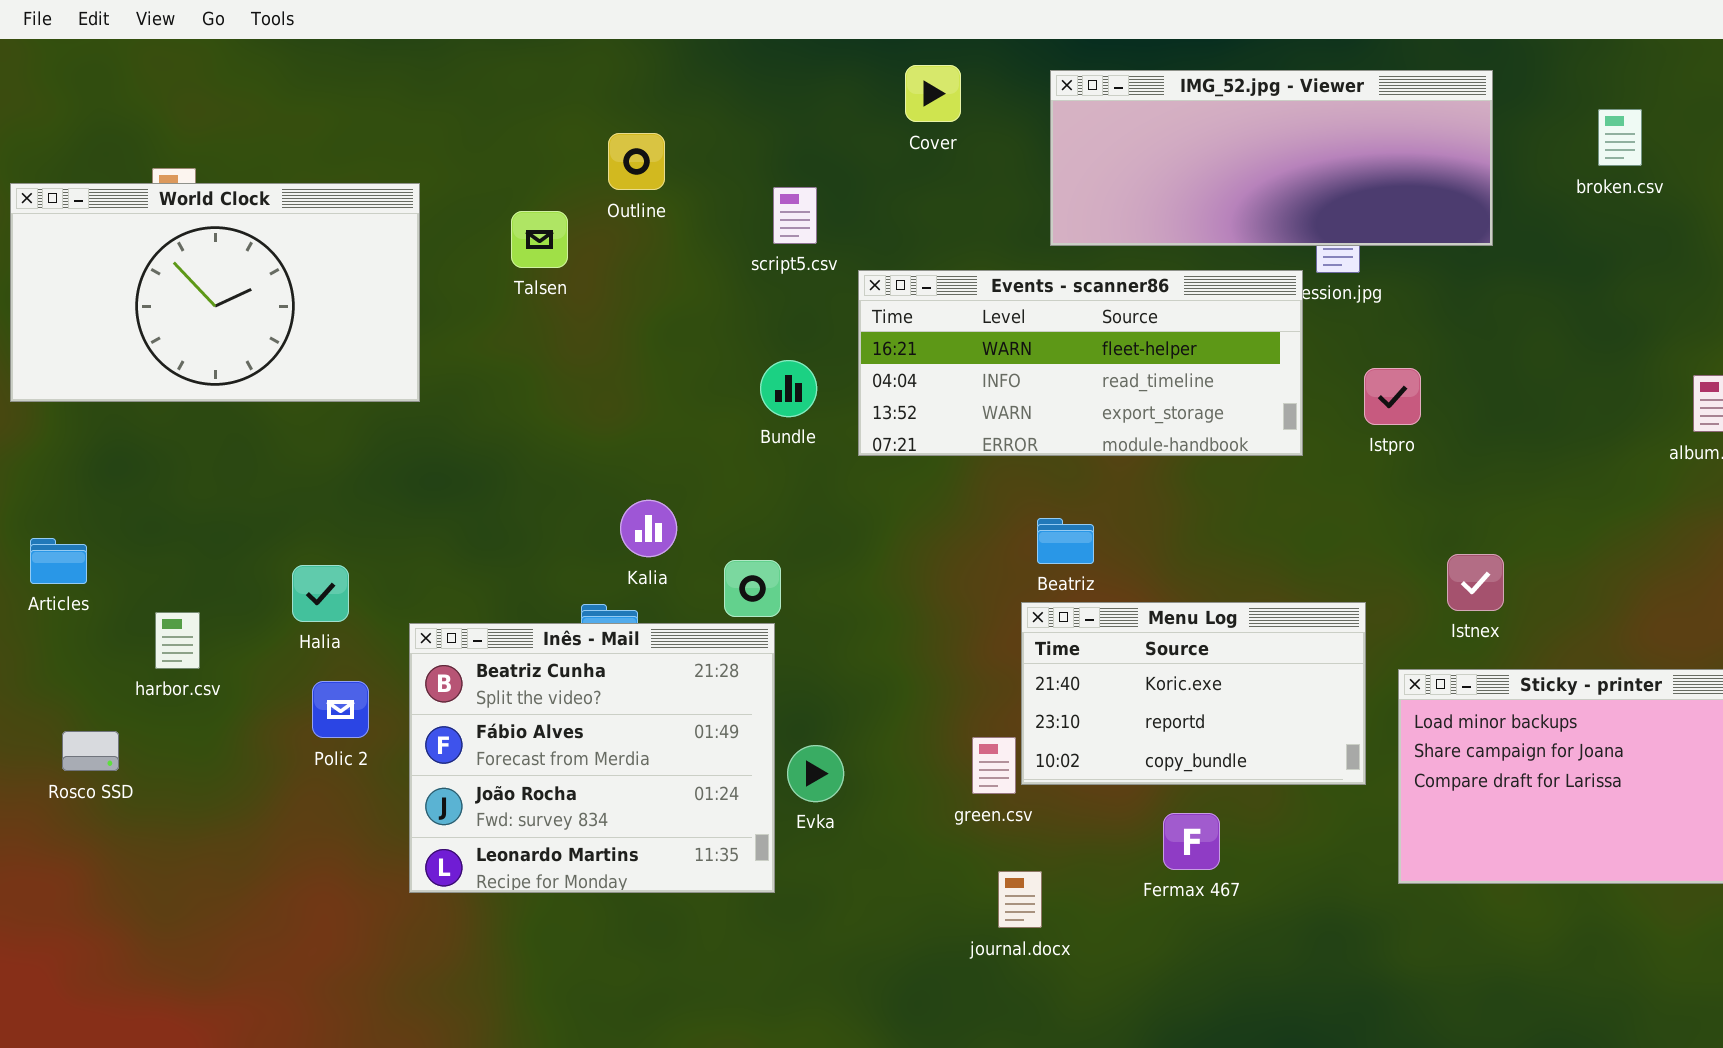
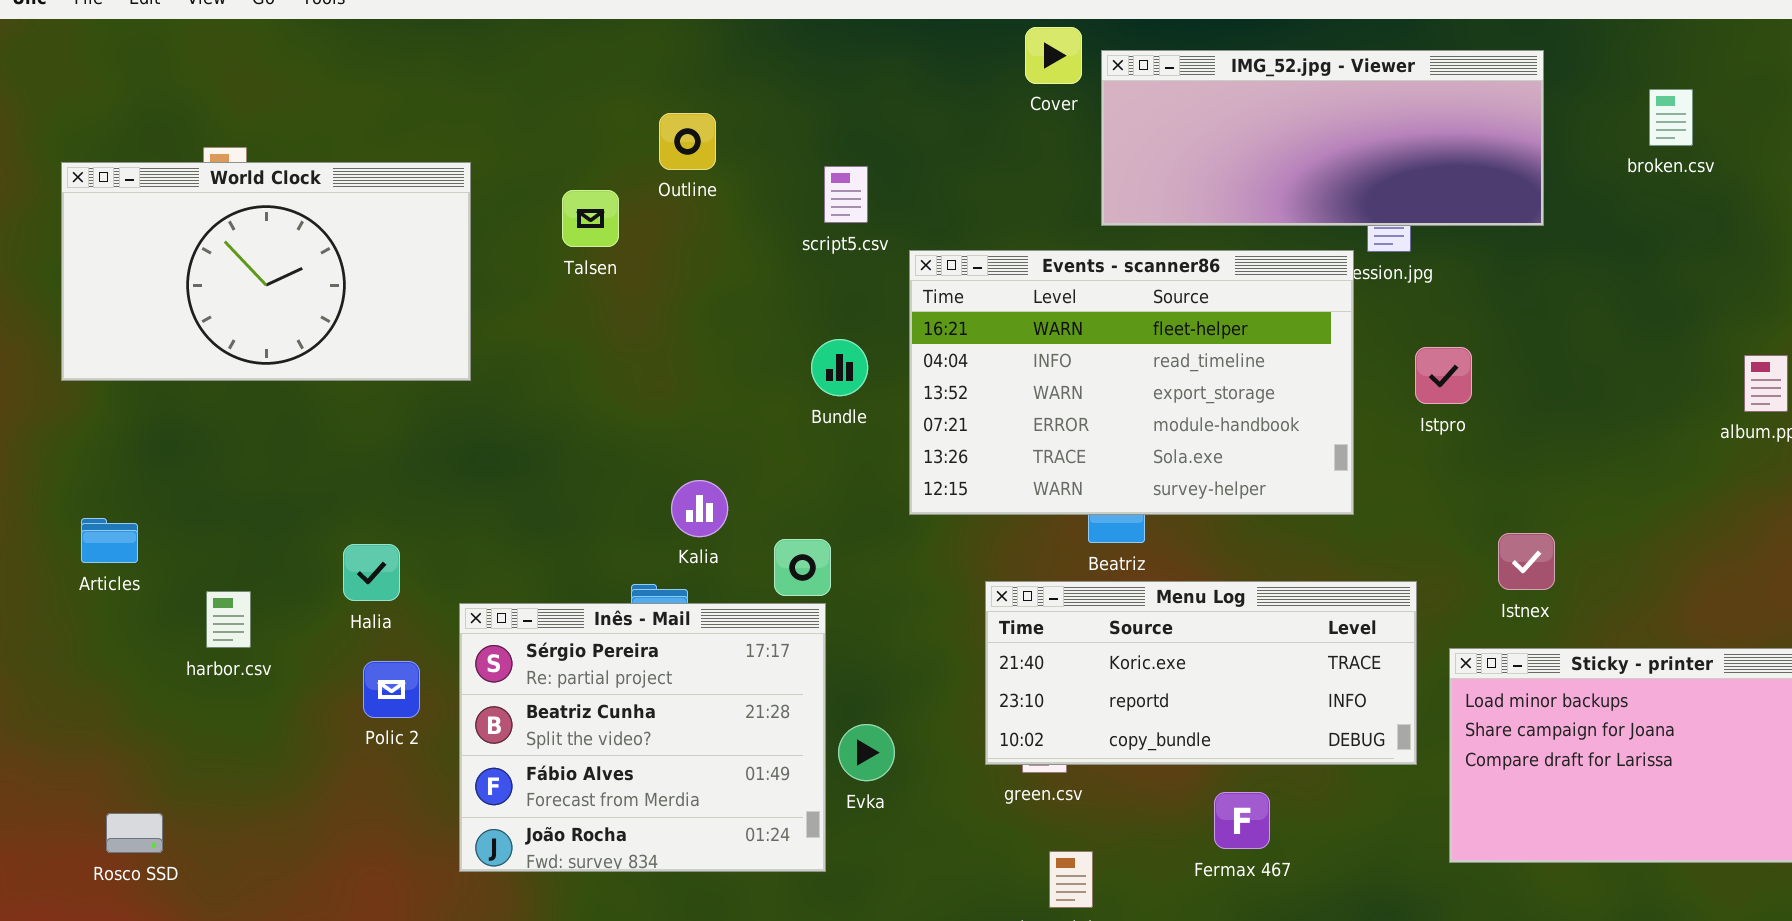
Cover: [905,65,961,122] -> [1025,27,1082,84], moved
Events - scanner86: [858,270,1303,456] -> [909,250,1354,515], resized
Menu Log: [1021,602,1366,785] -> [985,581,1417,765], resized
Inês - Mail: [409,623,775,893] -> [459,603,826,872], scrolled up 1 row
Rosco SSD: [62,731,119,771] -> [106,813,163,853], moved

